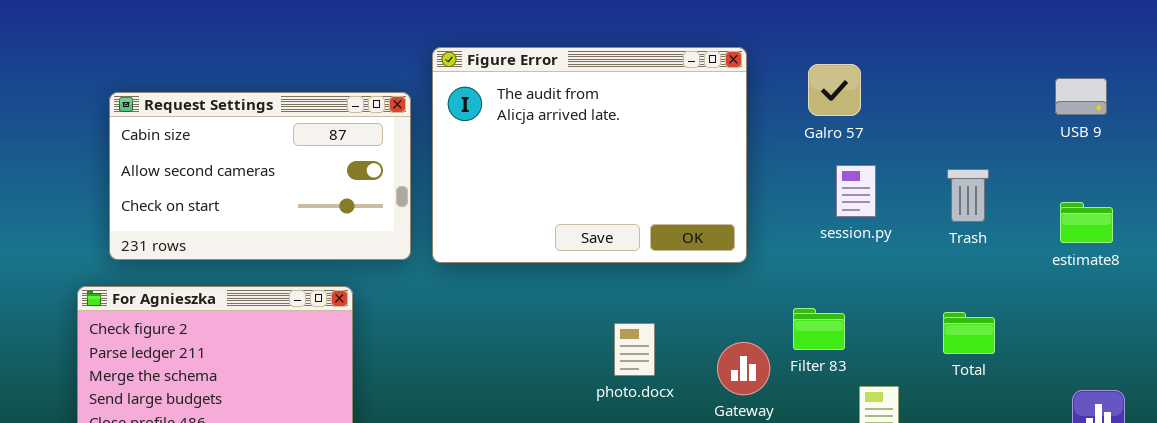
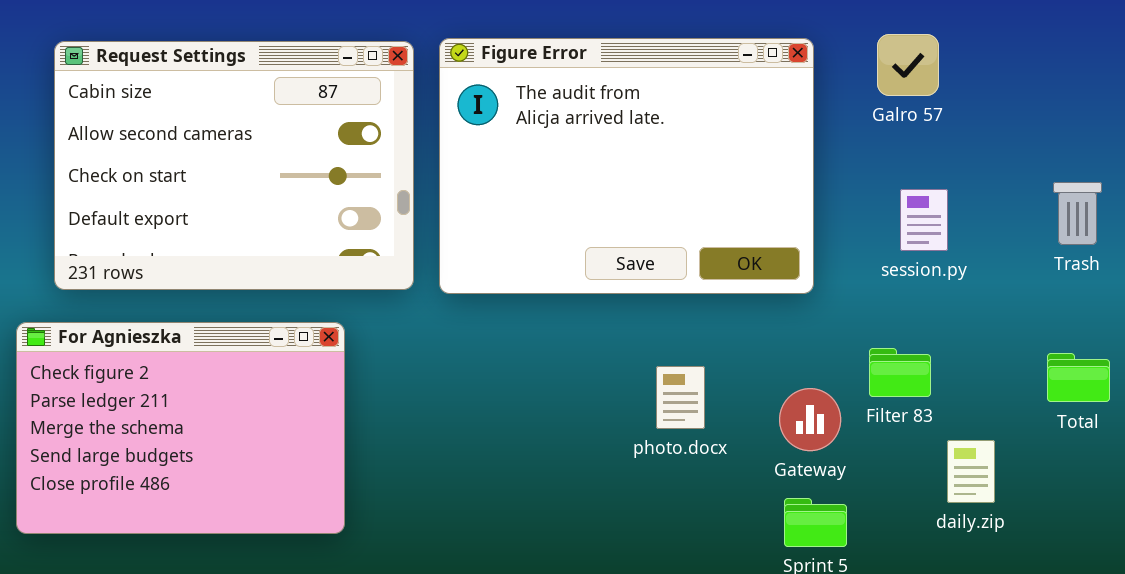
Galro 57: [808,64,861,116] -> [877,34,939,96], moved
Request Settings: [109,92,411,260] -> [54,41,414,290], resized
session.py: [836,165,876,217] -> [900,189,948,251], moved

